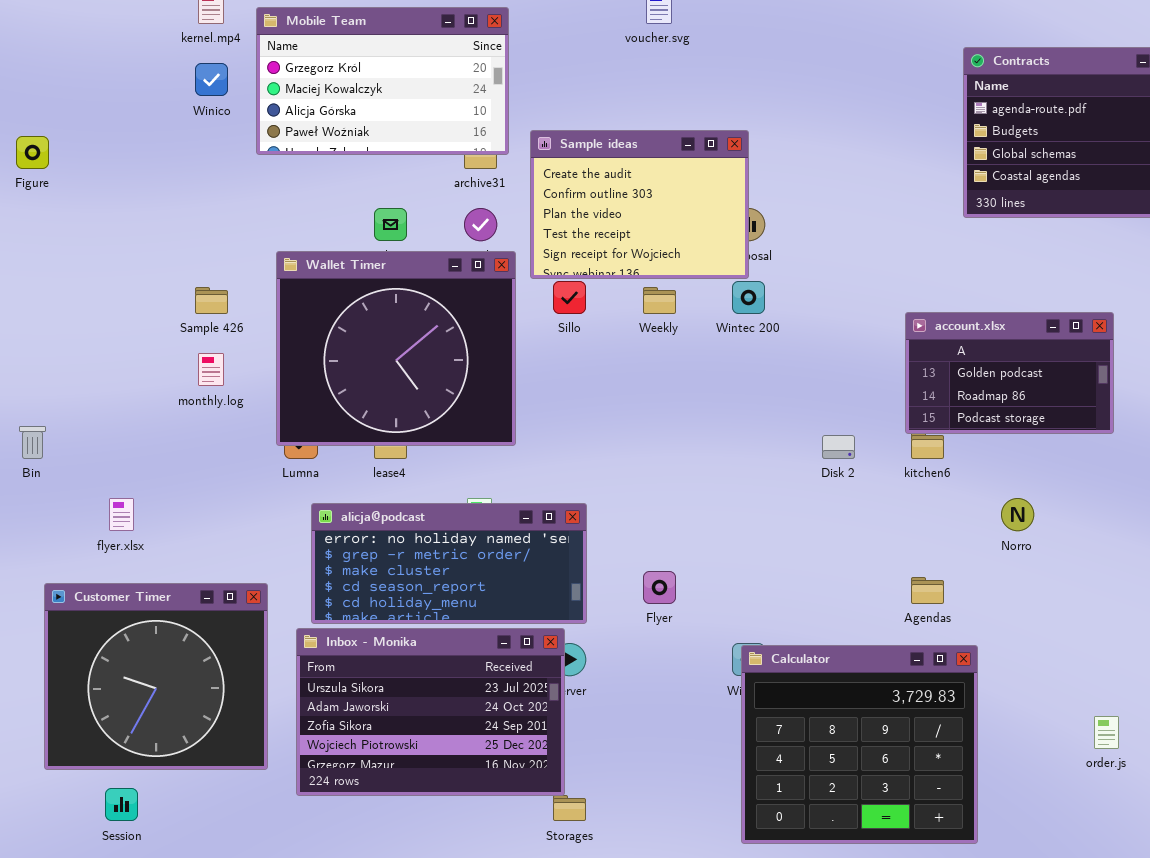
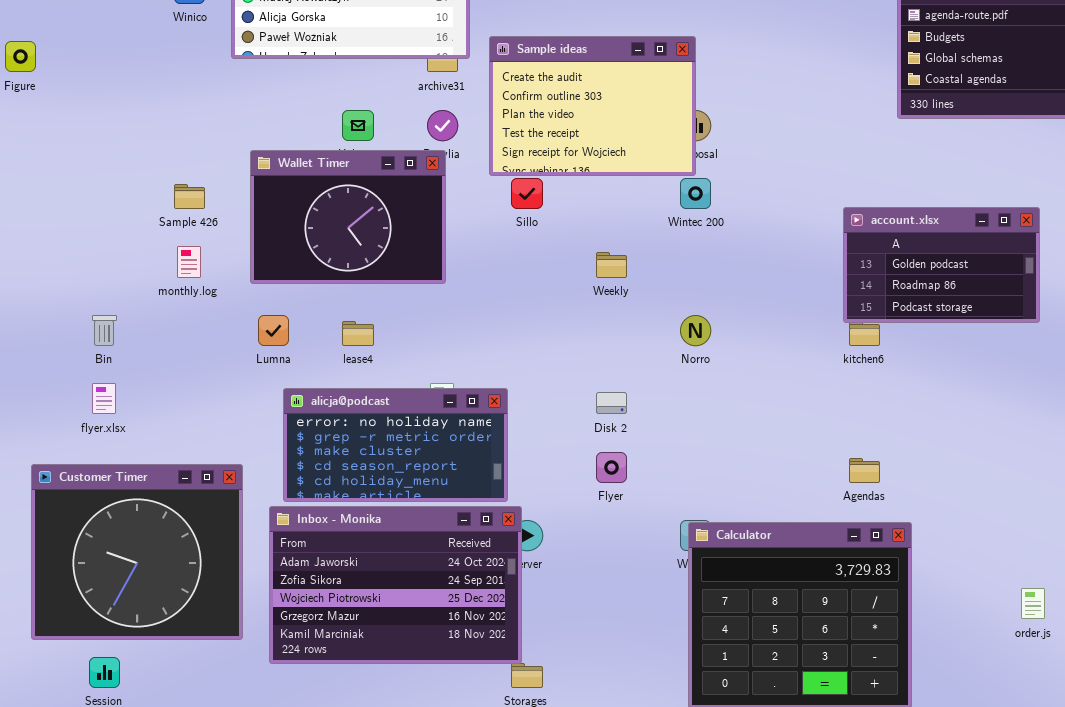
Wallet Timer: [276,251,516,446] -> [250,150,446,284], resized
Weekly: [643,287,676,314] -> [596,252,627,278], moved
Bin: [19,426,46,459] -> [92,315,117,346], moved
Disk 2: [822,435,855,459] -> [596,392,627,414], moved
Norro: [1001,498,1034,531] -> [680,315,711,346], moved
alicja@podcast: [311,503,587,624] -> [283,388,508,502], resized
Inbox - Monika: [296,628,565,796] -> [269,506,522,664], scrolled down 1 row

